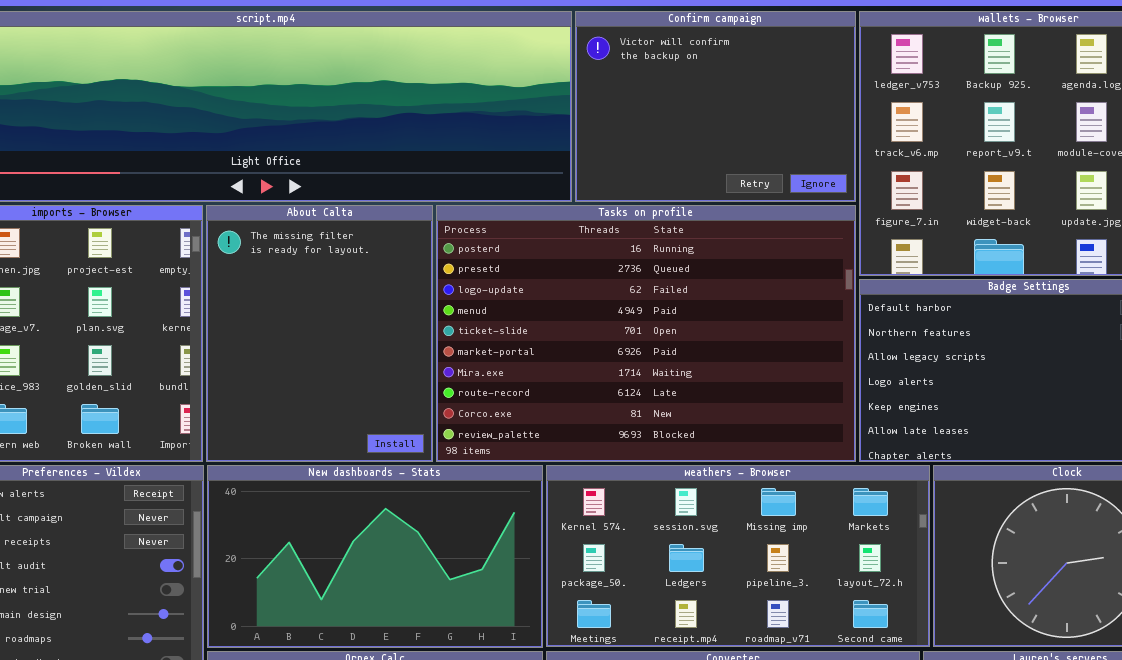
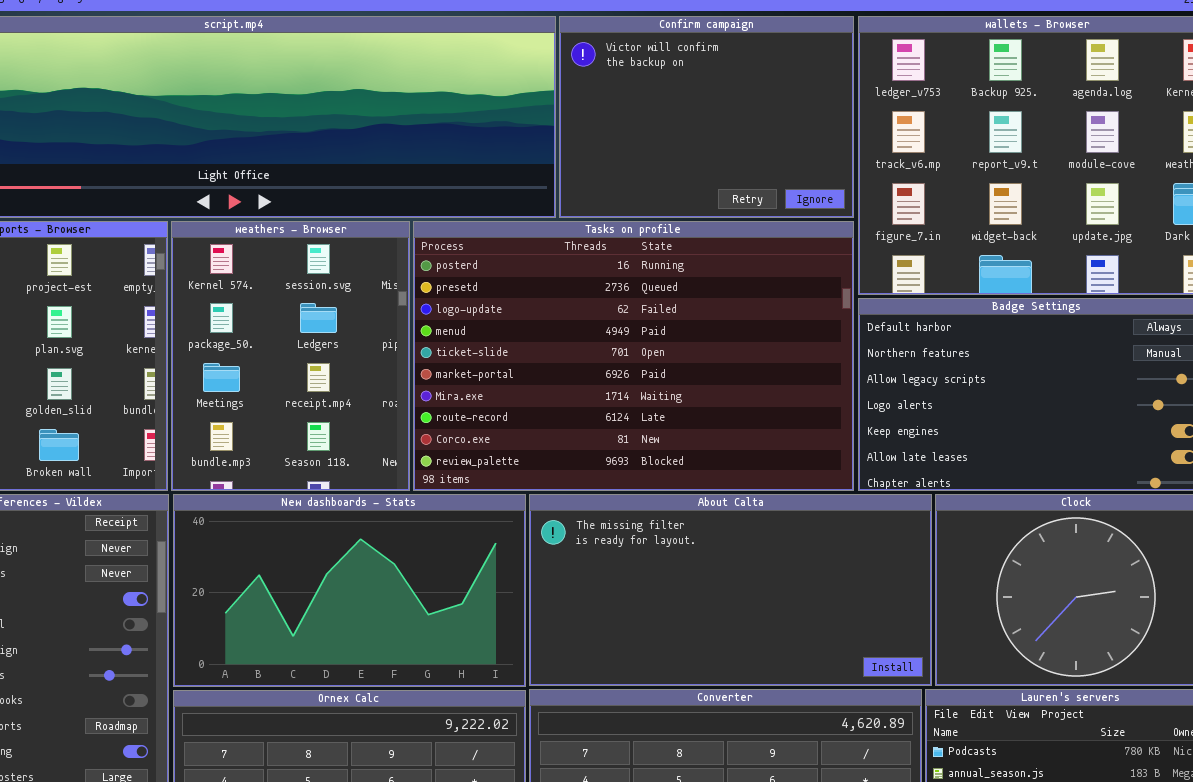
About Calta: [206,205,433,462] -> [529,494,932,686], moved, resized
weathers - Browser: [546,465,930,647] -> [171,221,410,491], moved, resized

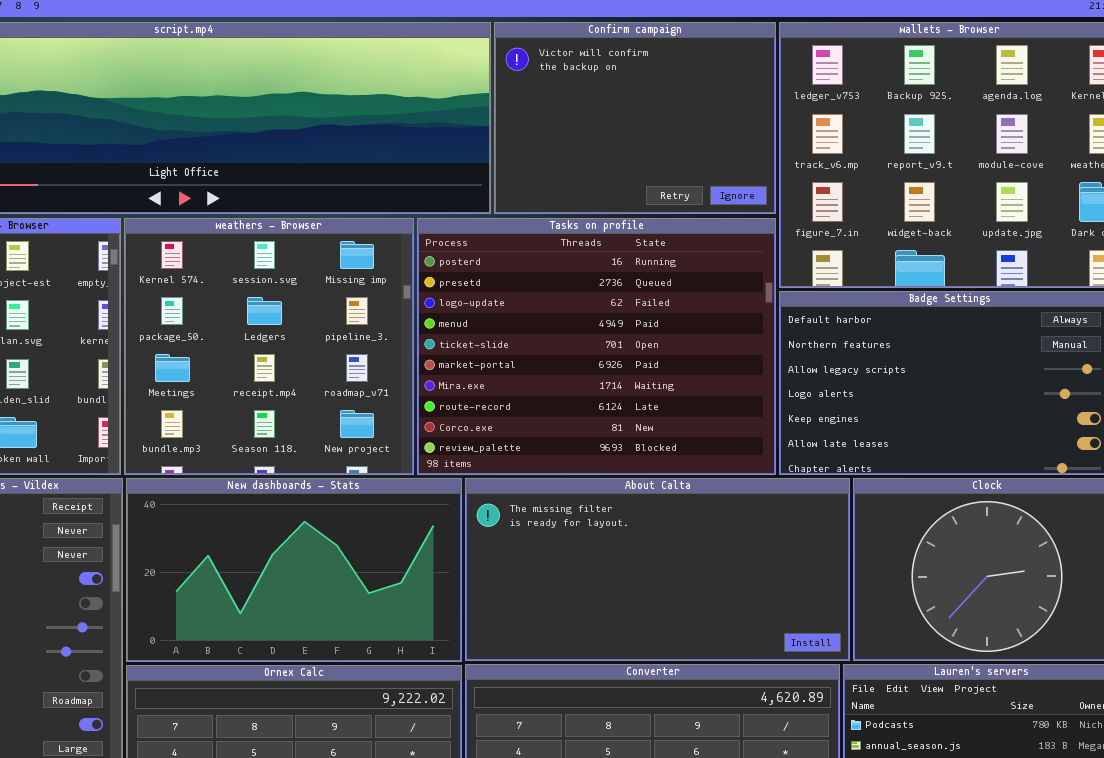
weathers - Browser: [171,221,410,491] -> [124,218,414,475], resized
Tasks on profile: [413,221,854,491] -> [417,218,776,475], resized

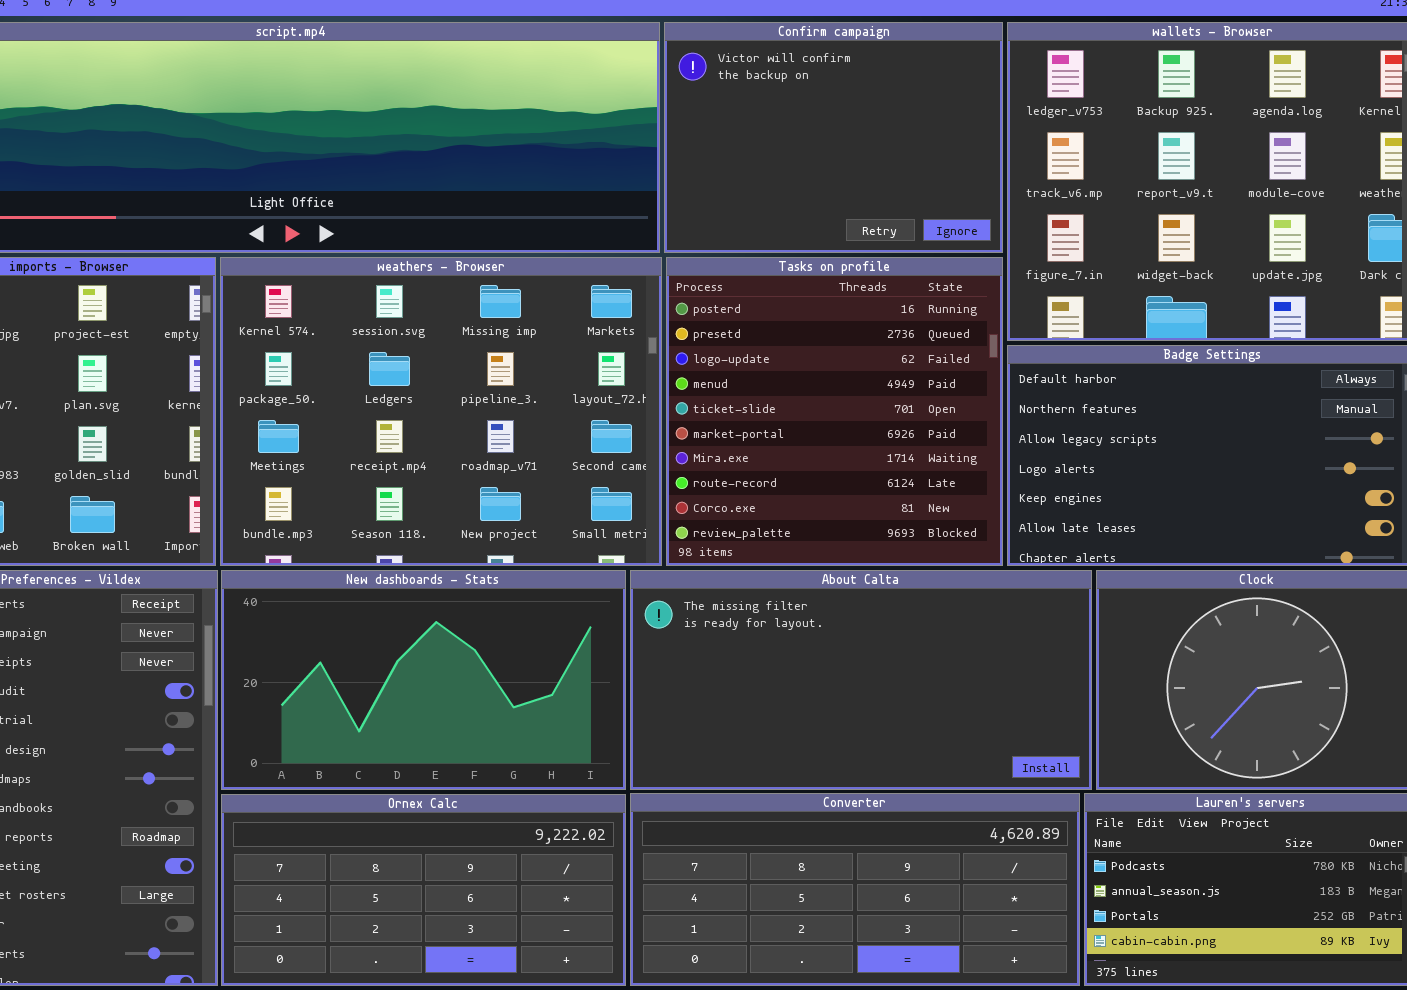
weathers - Browser: [124,218,414,475] -> [220,257,662,566], resized
Tasks on profile: [417,218,776,475] -> [666,257,1003,566], resized

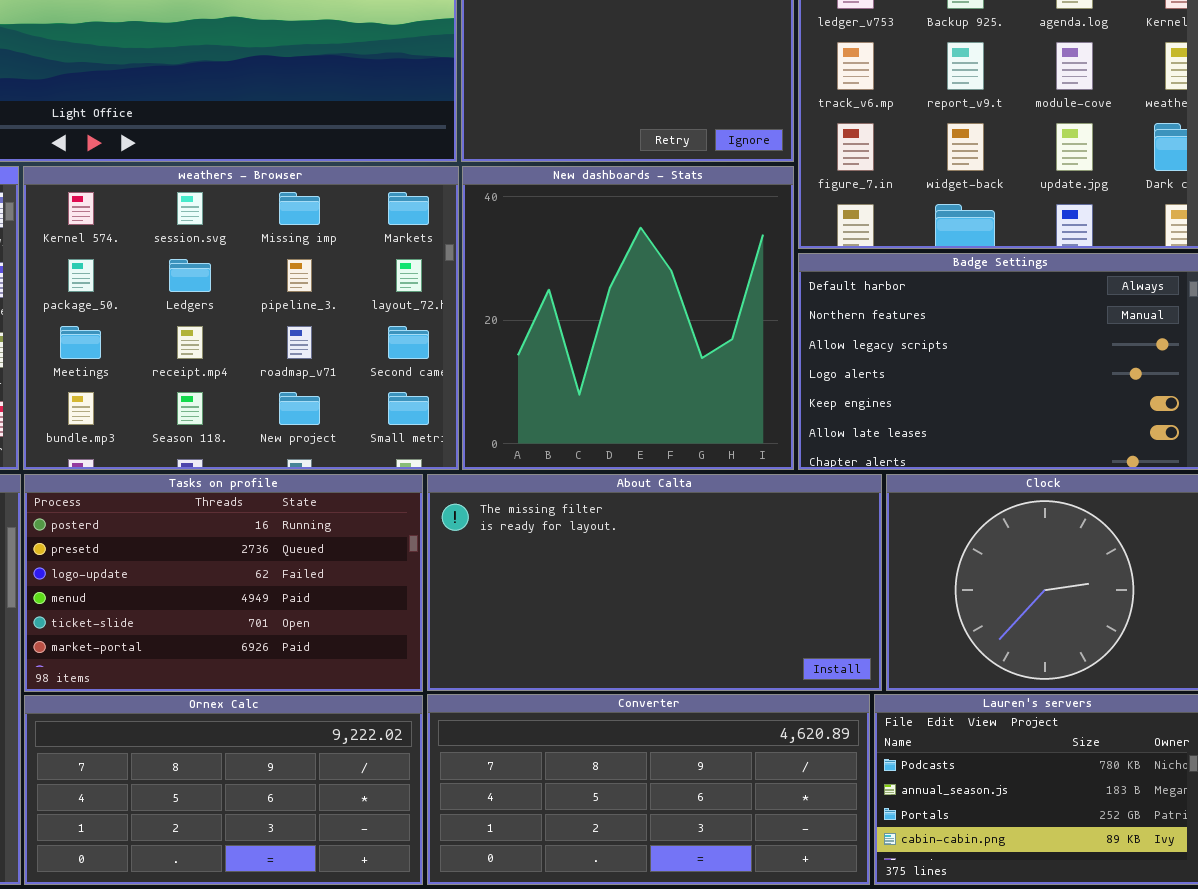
Tasks on profile: [666,257,1003,566] -> [24,474,423,692], moved, resized
New dashboards - Stats: [221,570,626,790] -> [462,166,794,470], moved, resized

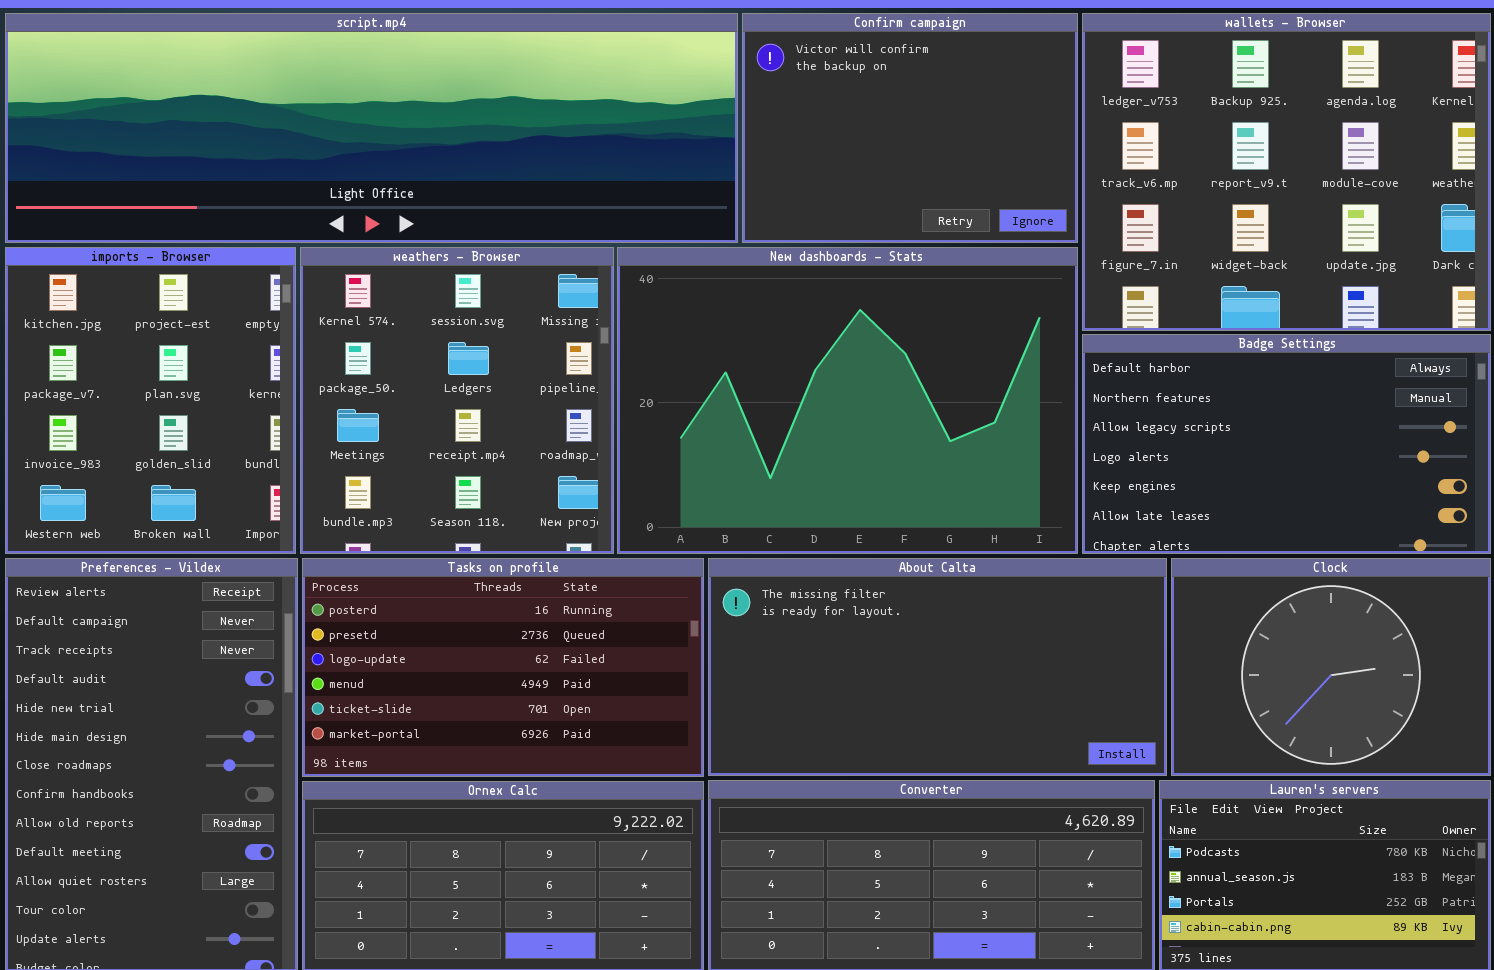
weathers - Browser: [23,166,459,470] -> [300,247,614,554], resized
New dashboards - Stats: [462,166,794,470] -> [617,247,1078,554], resized

